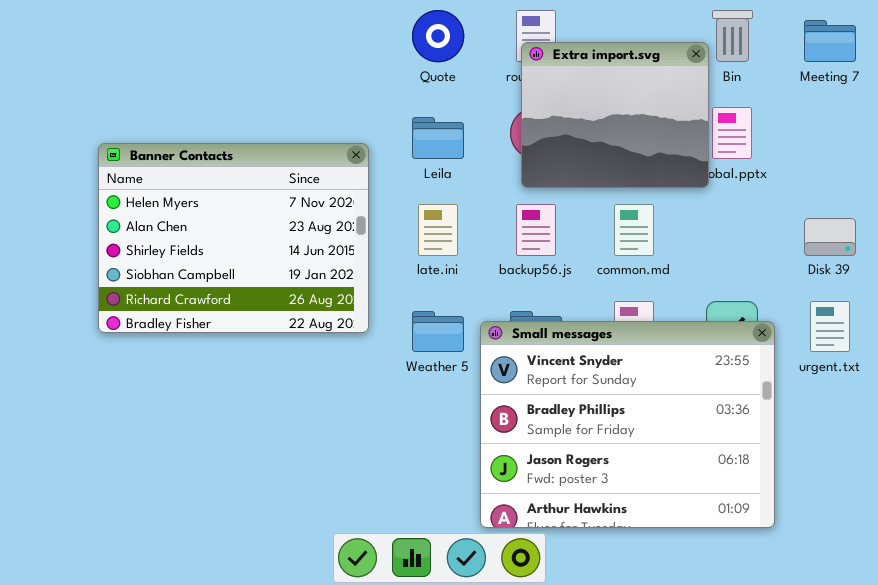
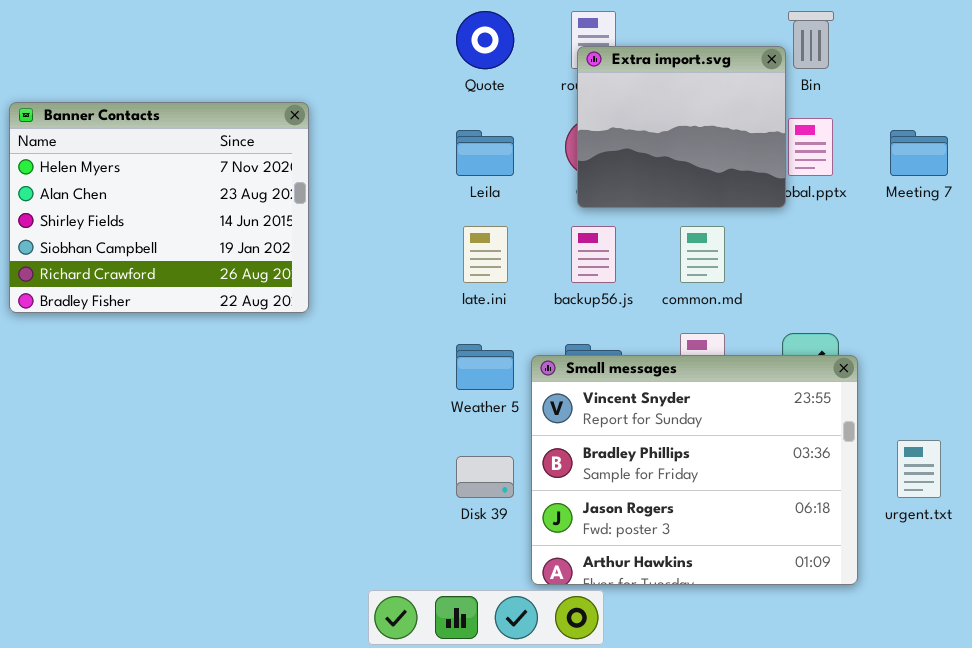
Meeting 7: [804,20,856,62] -> [890,130,948,176], moved
Banner Contacts: [98,143,369,333] -> [9,102,309,313], moved
Disk 39: [804,218,856,256] -> [456,456,514,498], moved
urgent.txt: [810,301,850,352] -> [897,440,941,498], moved

